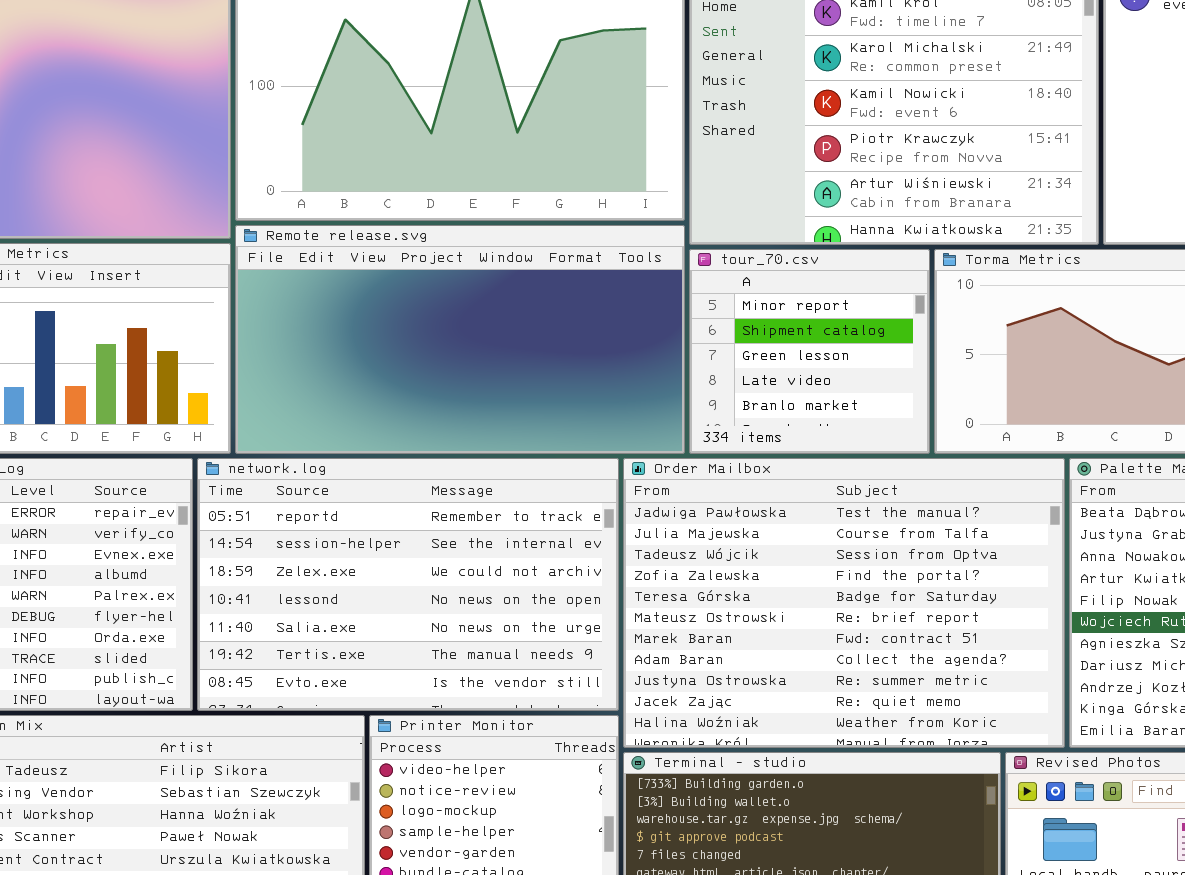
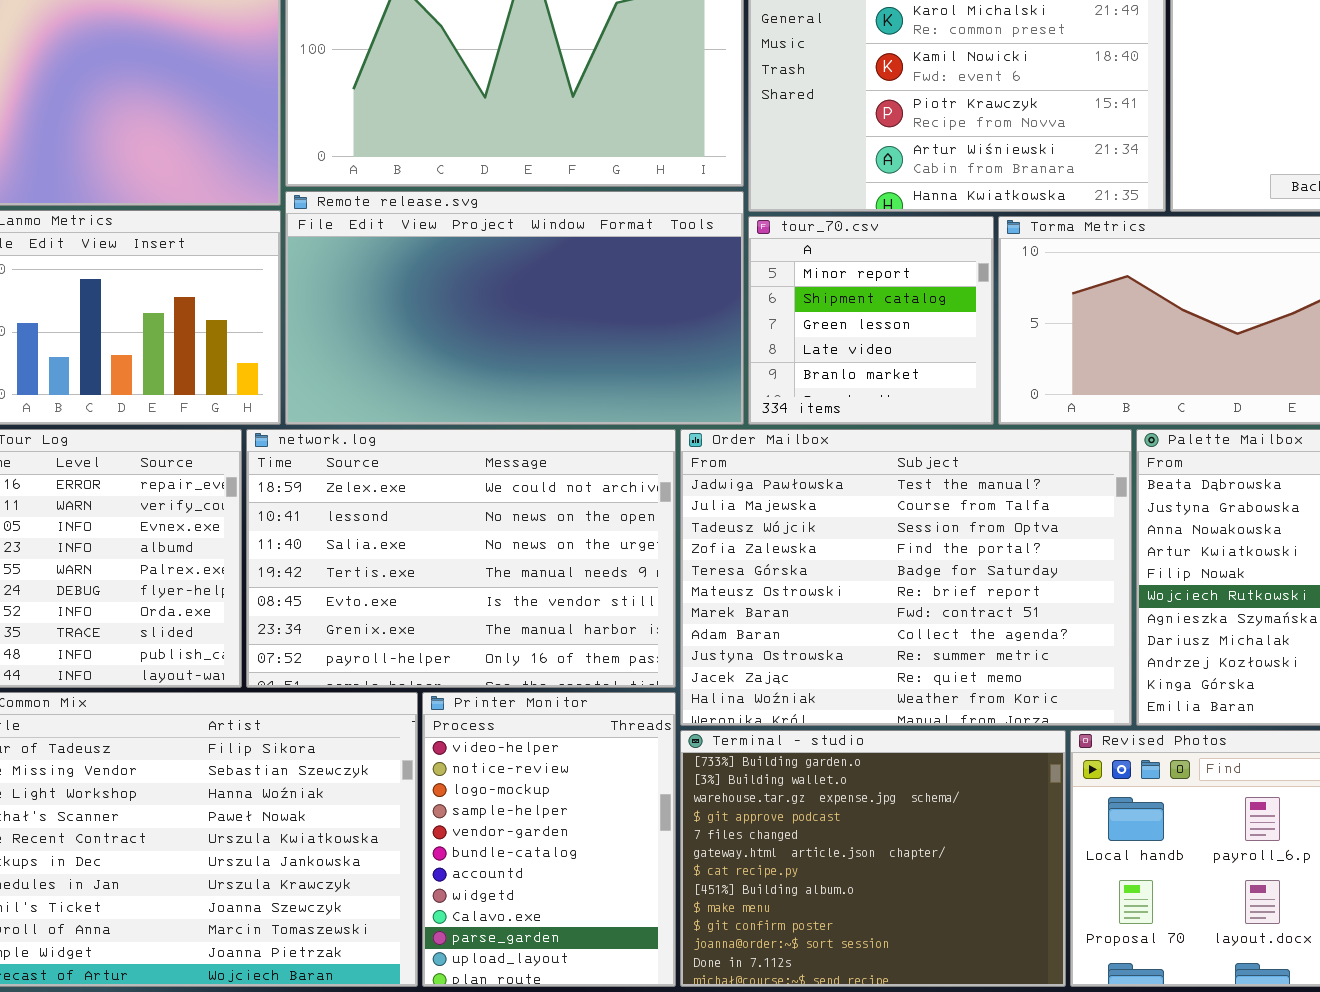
network.log: [197,458,619,711] -> [246,429,676,688], scrolled down 2 rows

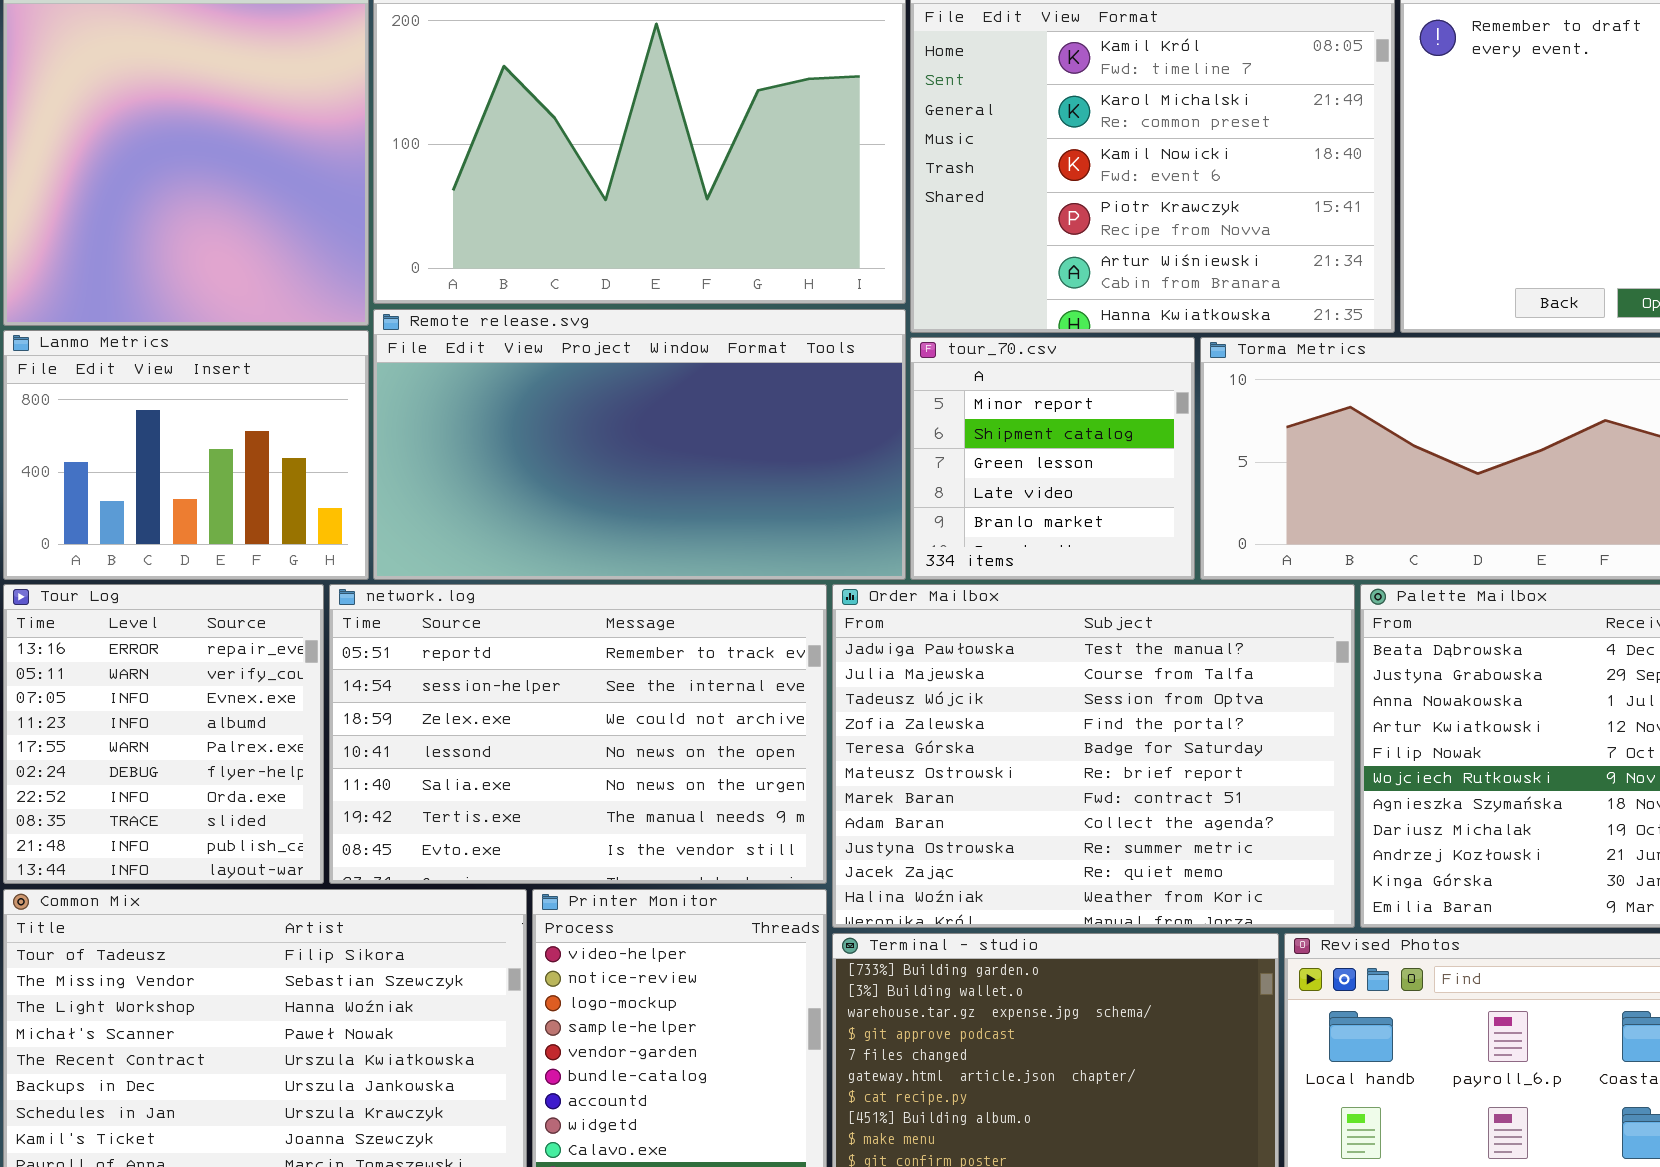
network.log: [246,429,676,688] -> [329,584,827,884], scrolled up 2 rows

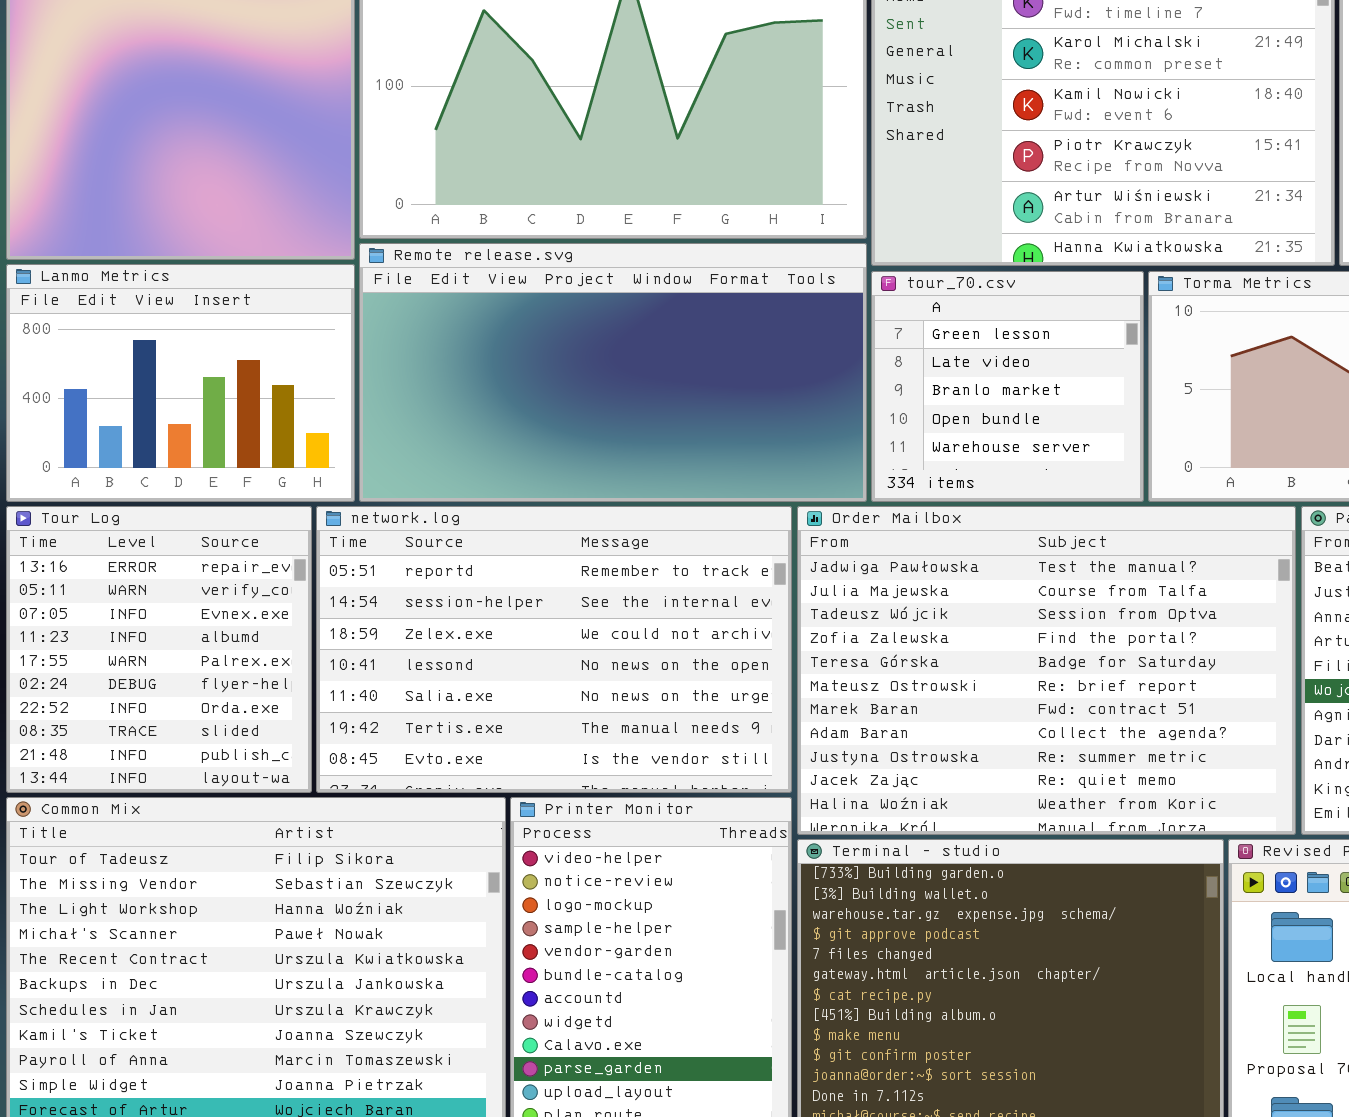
tour_70.csv: [910,337,1195,580] -> [871,271,1144,502], scrolled down 2 rows

